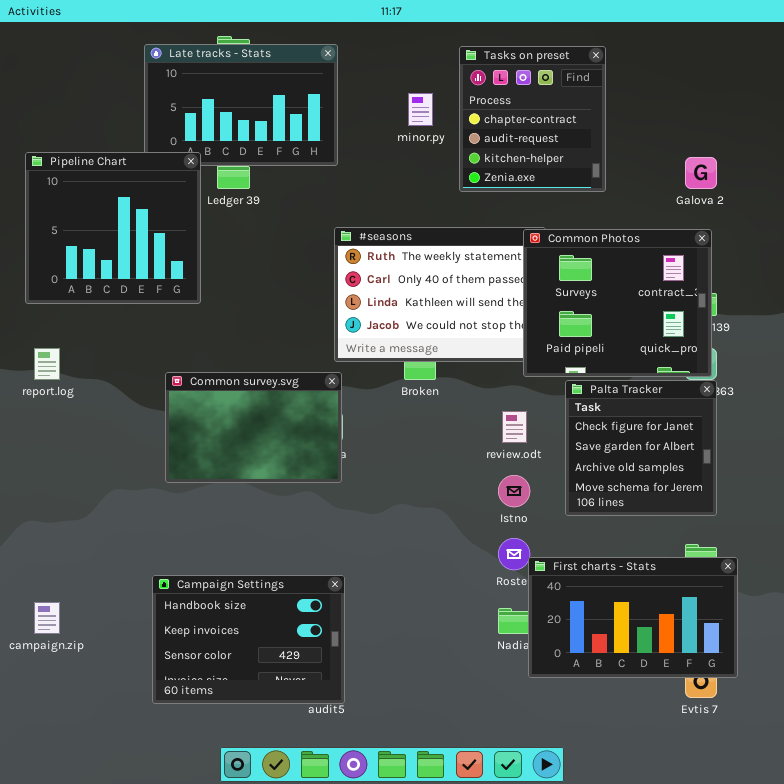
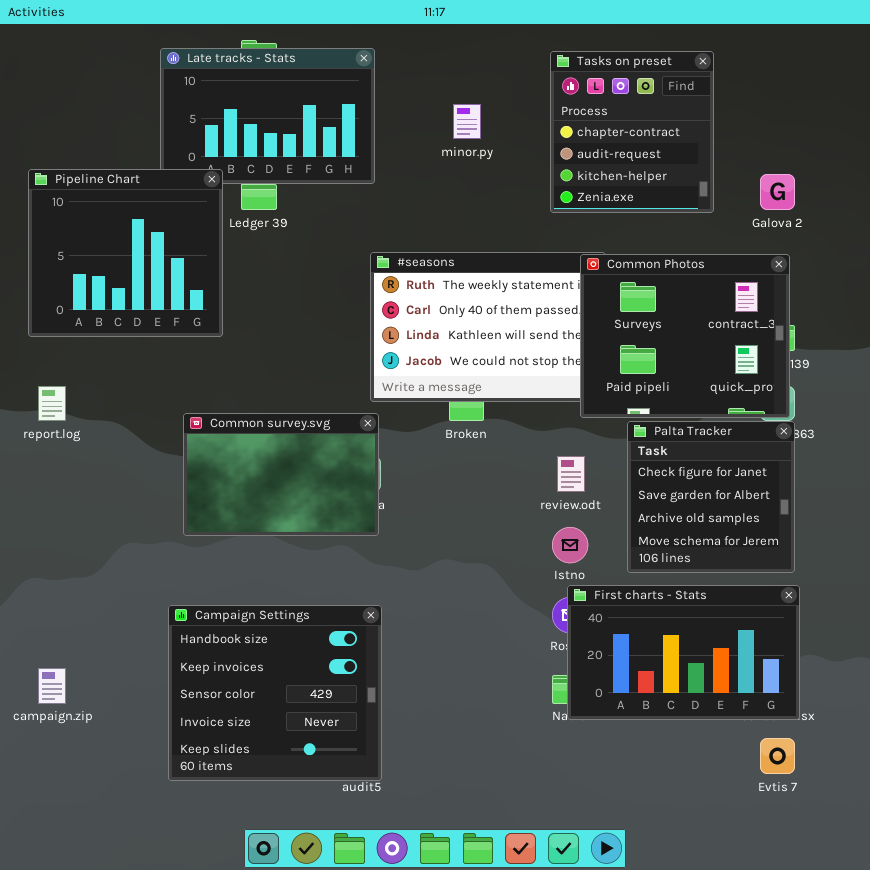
Tasks on preset: [459,46,606,192] -> [550,51,714,213], moved
First charts - Stats: [528,557,738,678] -> [567,585,800,720], moved
Campaign Settings: [152,575,345,704] -> [168,605,382,781], resized

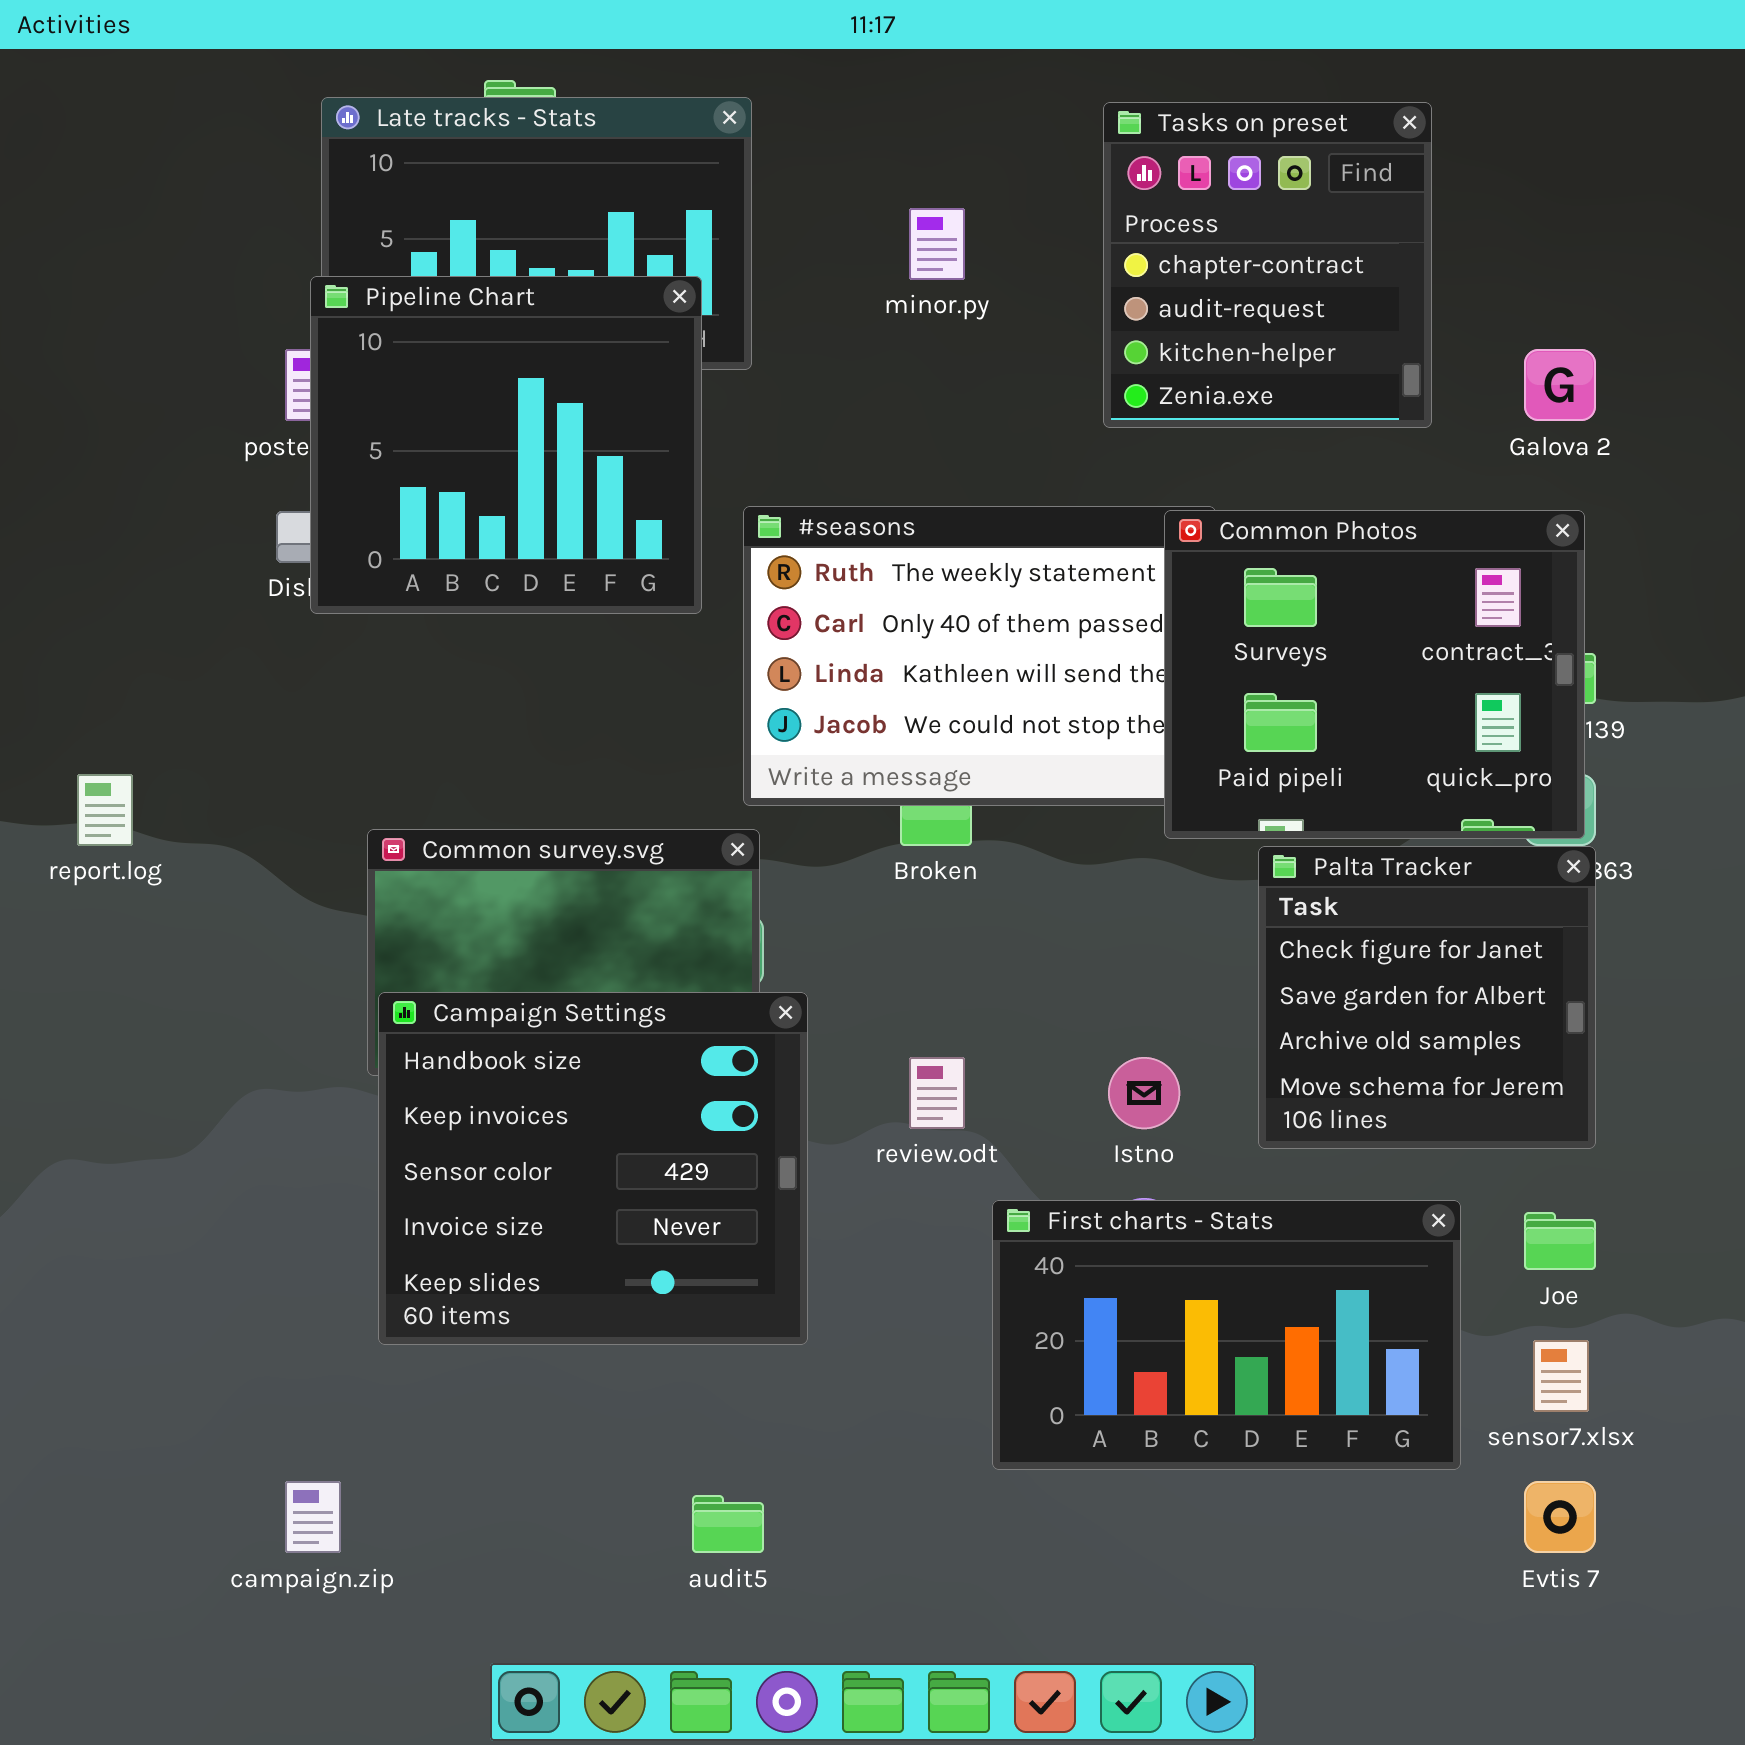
Pipeline Chart: [28,169,223,337] -> [310,276,702,614], moved
review.odt: [557,456,585,492] -> [909,1057,965,1129], moved
First charts - Stats: [567,585,800,720] -> [992,1200,1461,1470], moved
Campaign Settings: [168,605,382,781] -> [378,992,808,1345], moved
campaign.zip: [38,668,66,704] -> [285,1481,341,1553], moved

